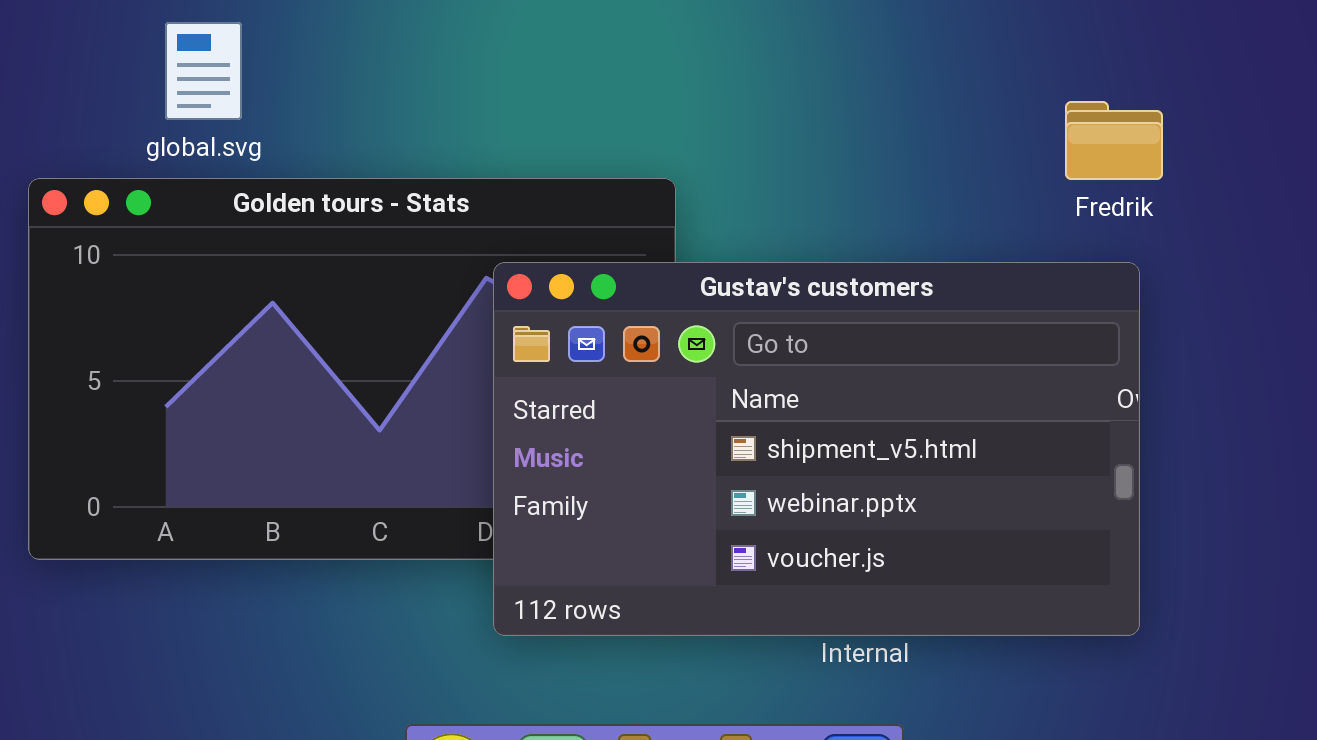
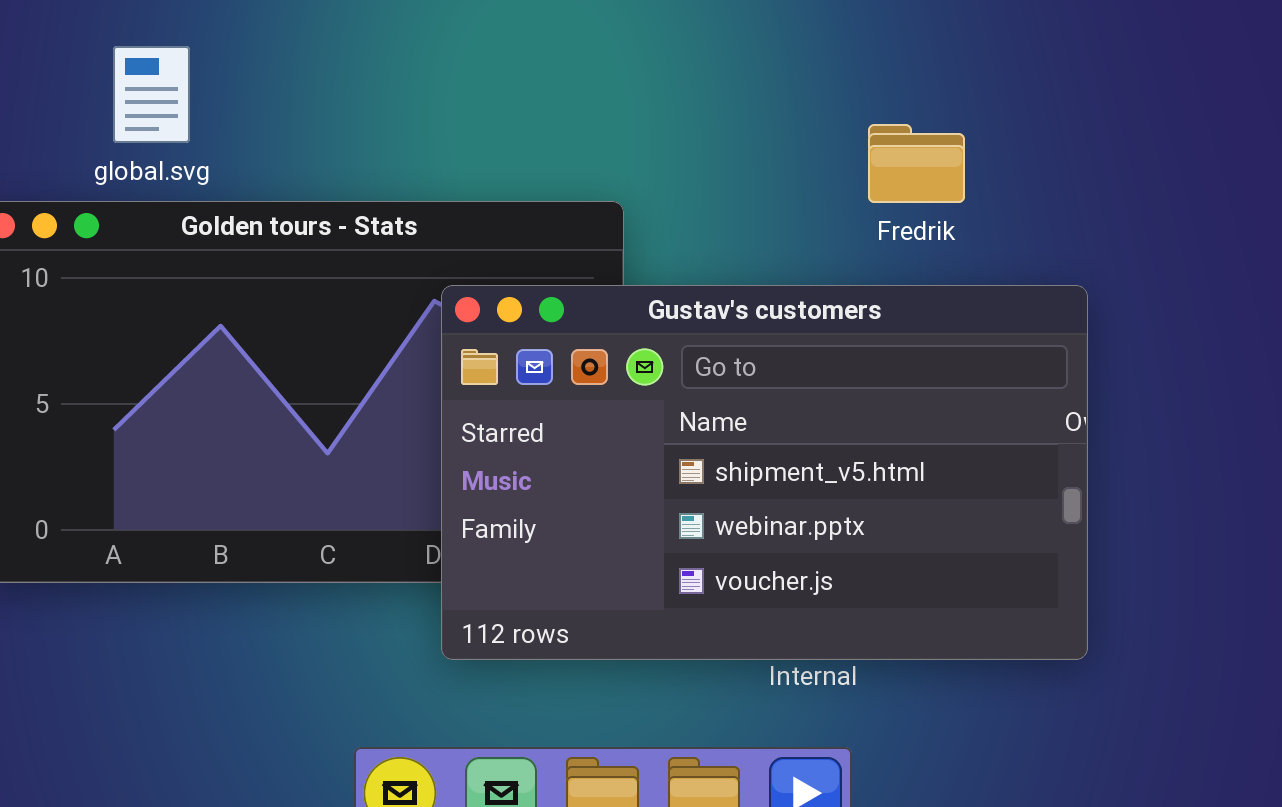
Fredrik: [1065,101,1163,180] -> [868,124,965,203], moved

